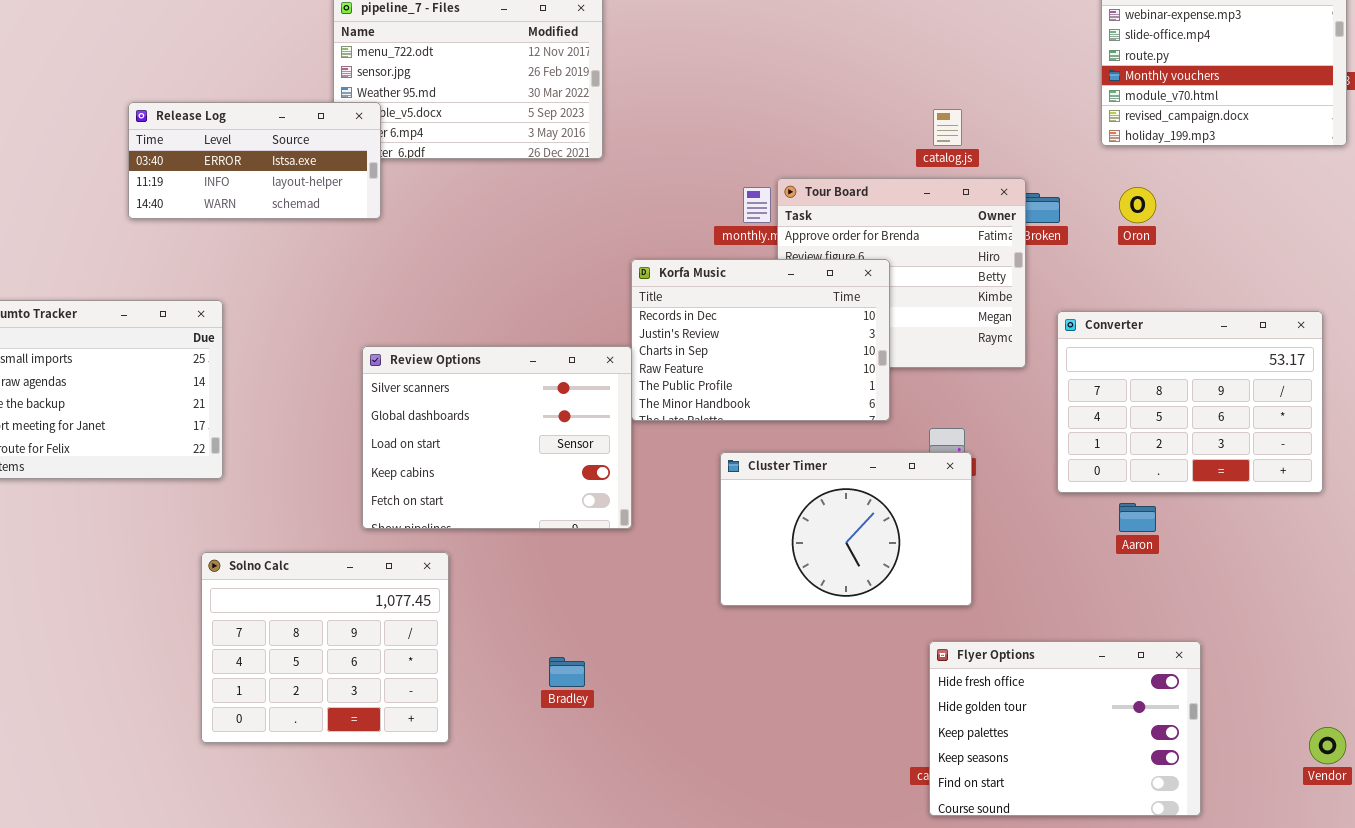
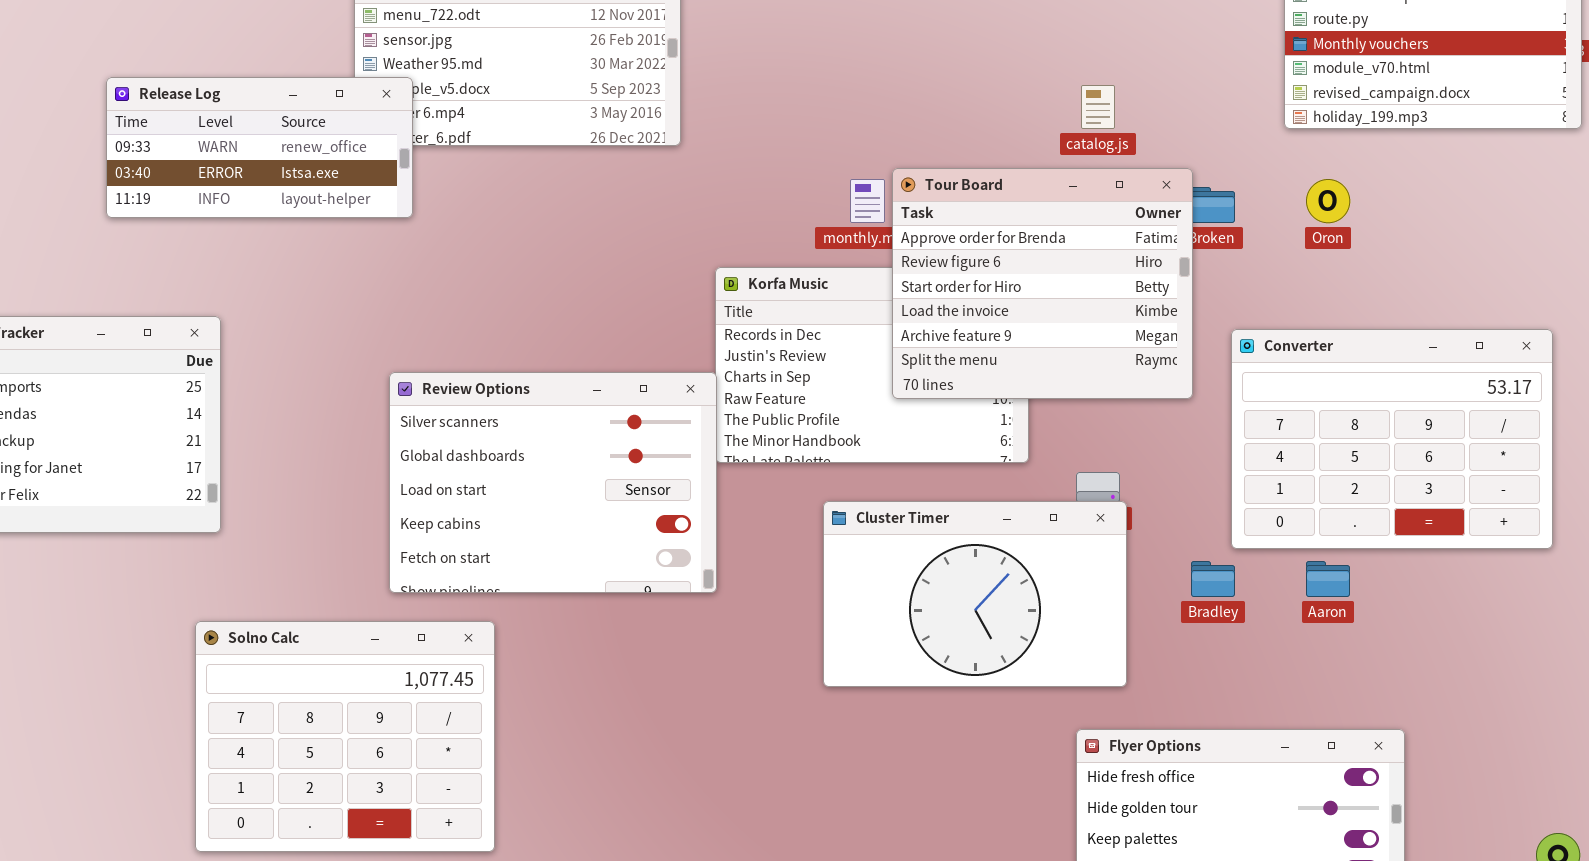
Release Log: [128,102,381,219] -> [106,77,413,218], scrolled up 1 row
Tour Board: [777,178,1026,368] -> [892,168,1193,399], raised
Bradley: [549,657,585,687] -> [1191,561,1235,597], moved

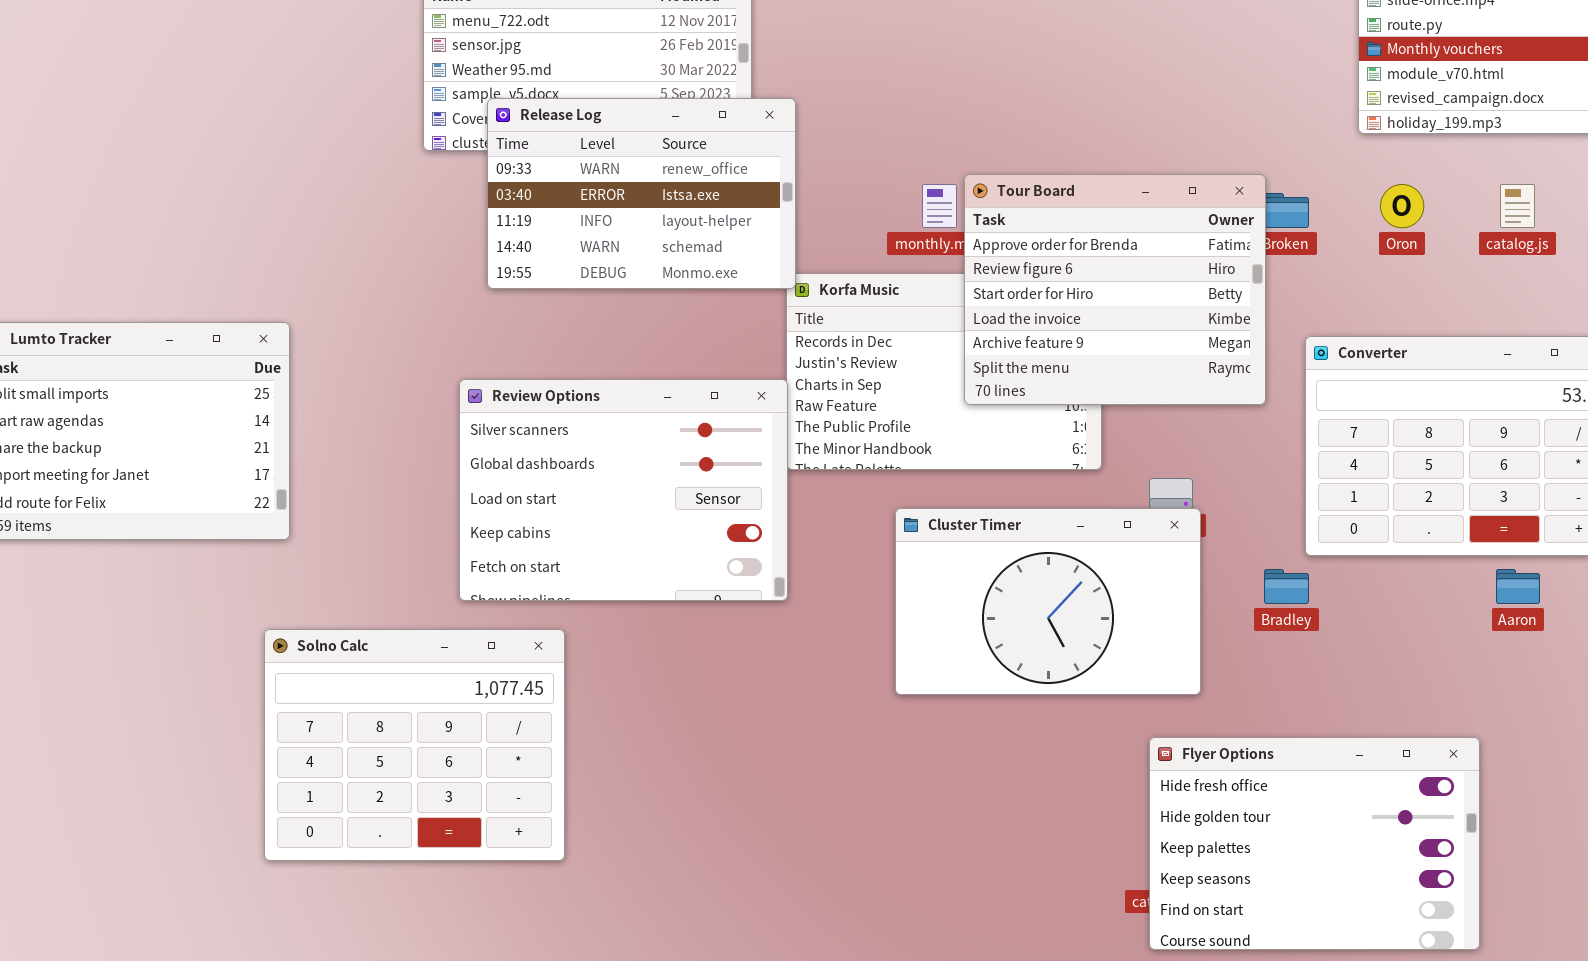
Release Log: [106,77,413,218] -> [487,98,796,289], moved, resized
catalog.js: [1081,85,1115,129] -> [1500,184,1535,228], moved
Aaron: [1306,561,1350,597] -> [1496,569,1540,604], moved

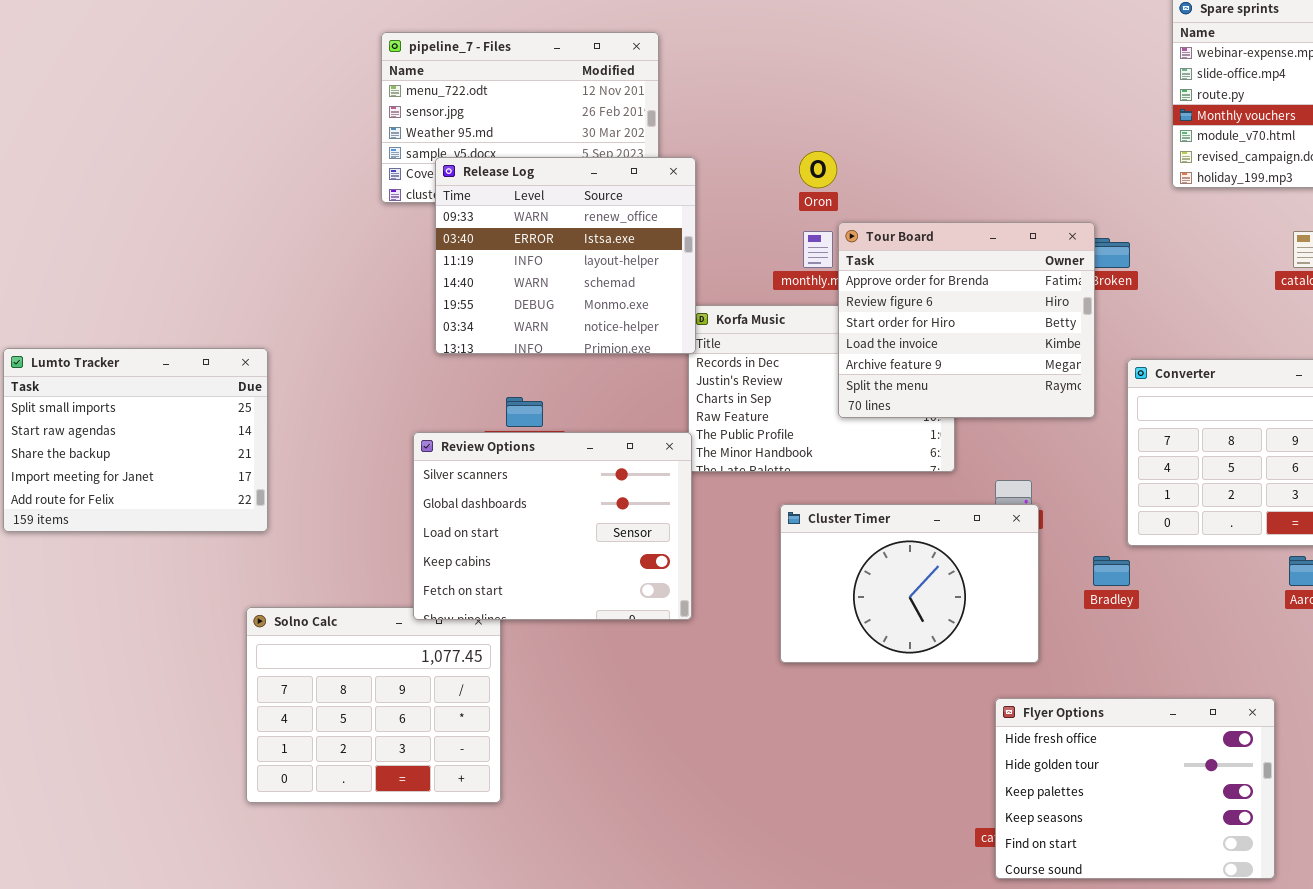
Release Log: [487,98,796,289] -> [435,157,696,354], resized
Oron: [1380,184,1424,228] -> [799,151,837,188], moved
Review Options: [459,379,788,601] -> [413,432,692,620], moved

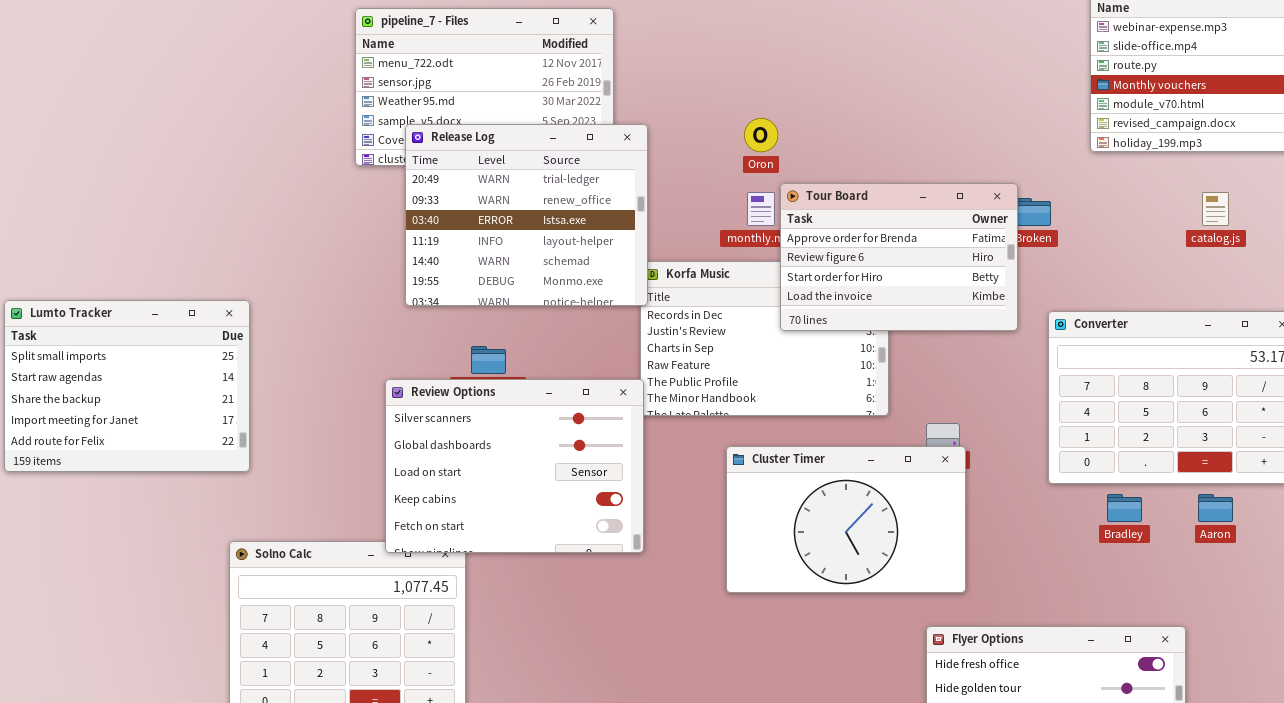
Release Log: [435,157,696,354] -> [405,124,648,306], scrolled up 1 row
Tour Board: [838,222,1095,418] -> [780,183,1018,331], resized
Bradley: [1093,556,1130,586] -> [1107,494,1142,522], moved

